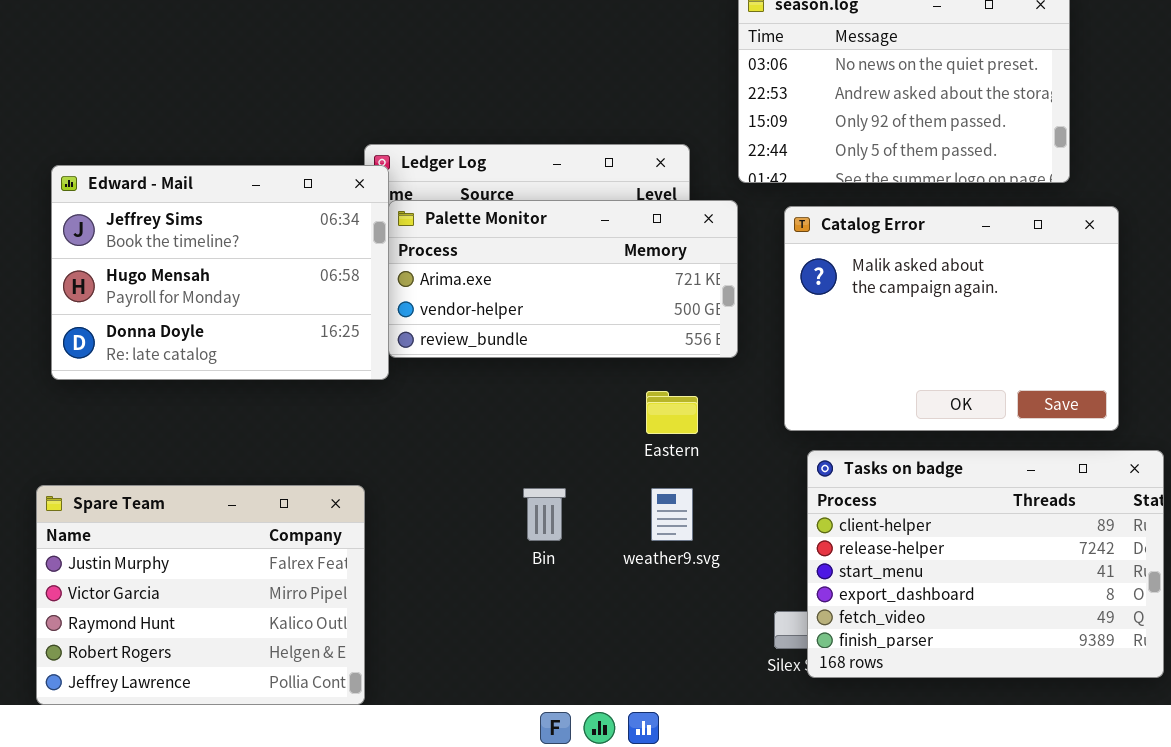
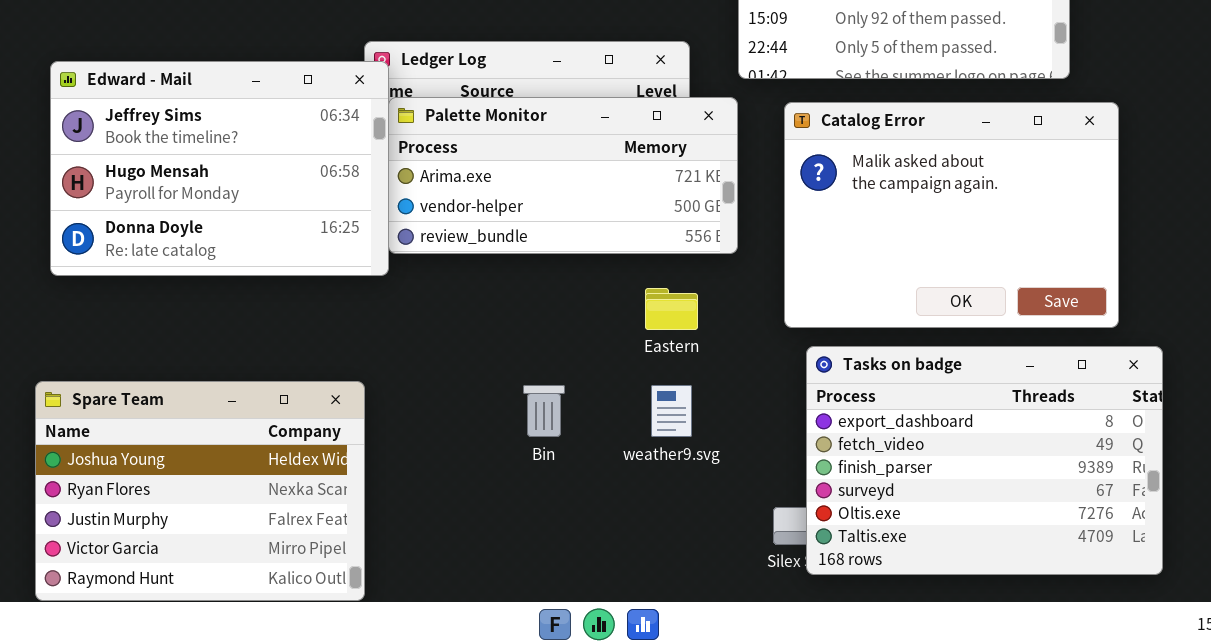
Tasks on badge: [807,450,1164,678] -> [806,346,1163,575], scrolled down 3 rows
Spare Team: [36,485,365,705] -> [35,381,365,601], scrolled up 2 rows

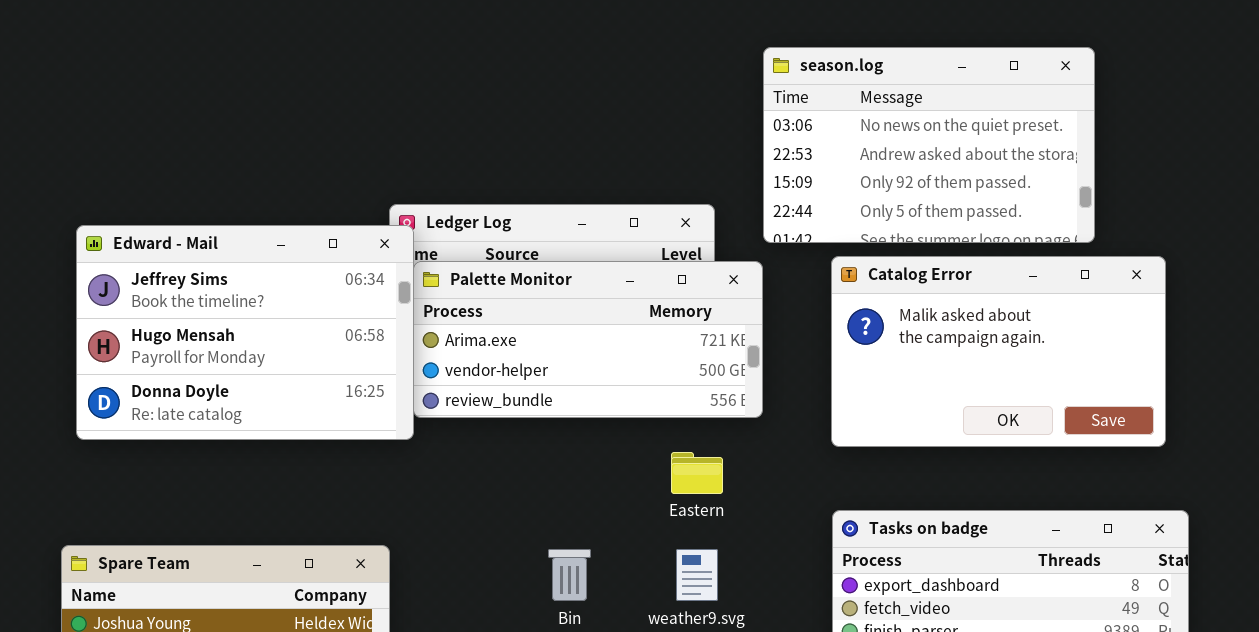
Catalog Error: [784,102,1119,328] -> [831,256,1166,447], moved, resized

